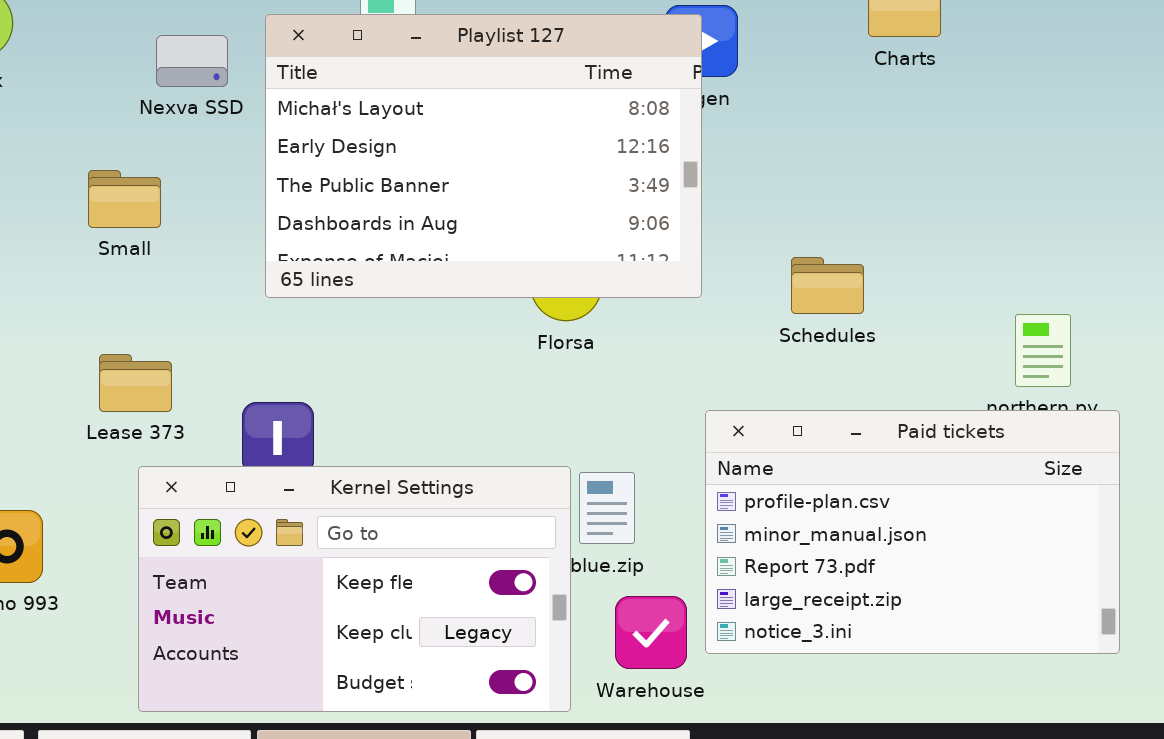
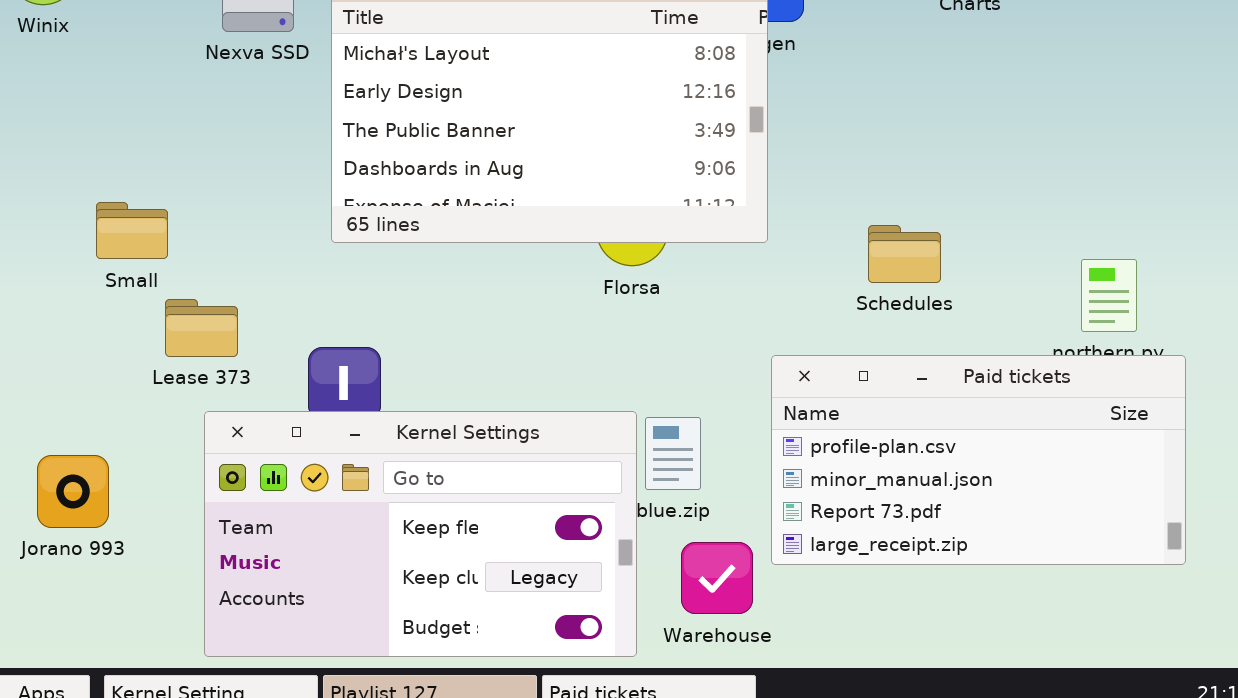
Small: [88,170,161,228] -> [96,202,168,259], moved
Schedules: [791,257,864,314] -> [868,225,941,283], moved
Paid tickets: [705,410,1120,654] -> [771,355,1186,565], resized

